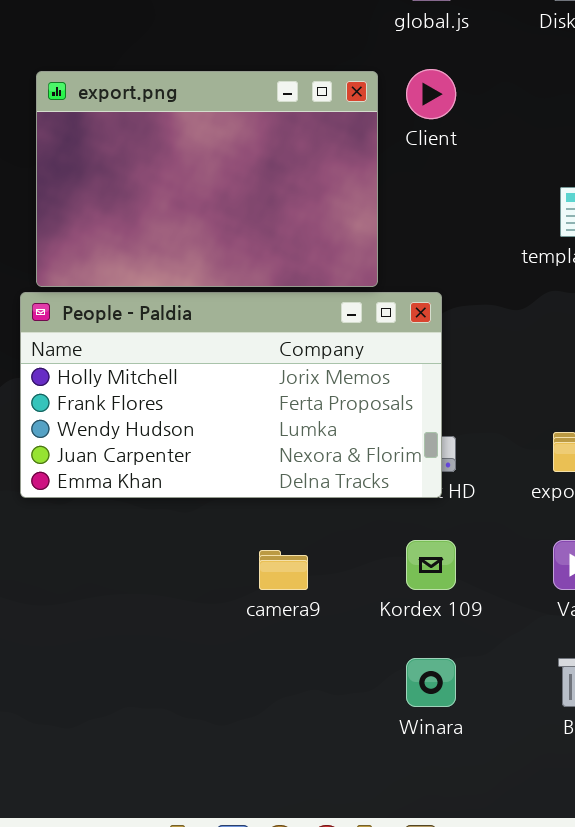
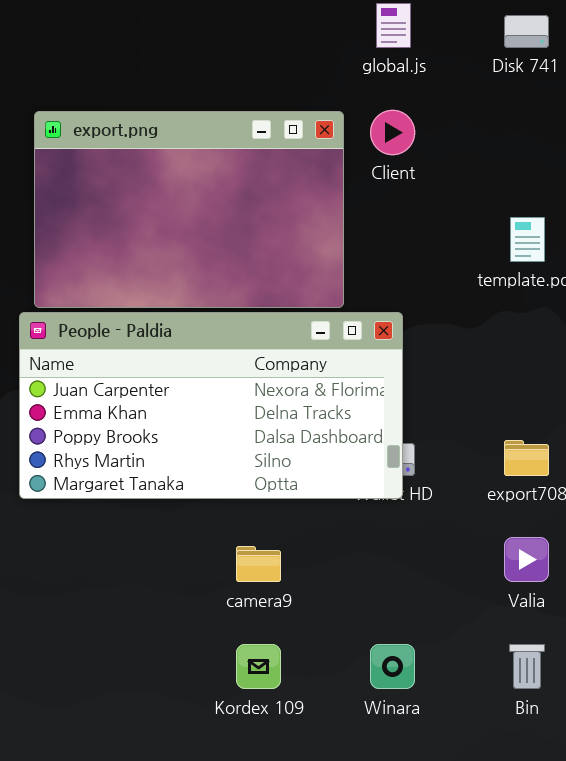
People - Paldia: [20,292,442,498] -> [19,312,403,499], scrolled down 3 rows
Kordex 109: [406,540,456,590] -> [236,644,281,689], moved

